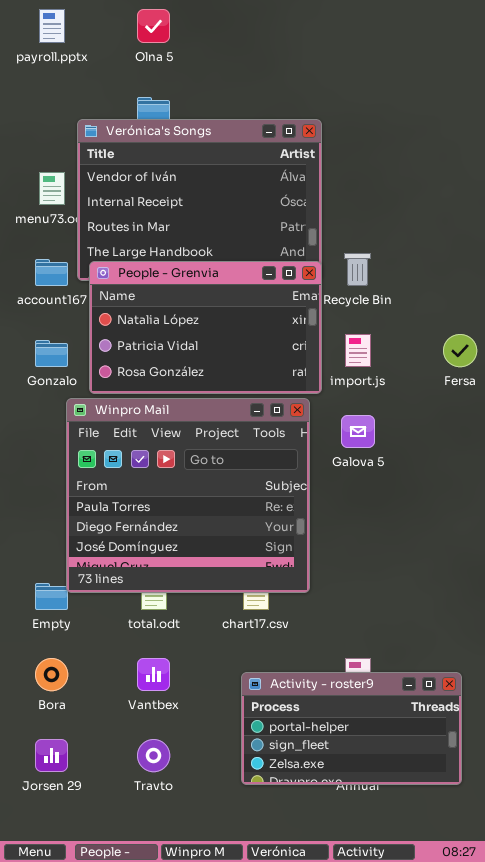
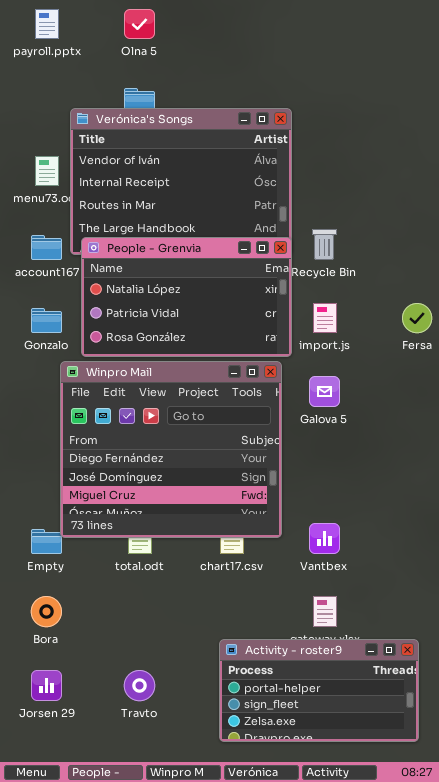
Winpro Mail: [66,398,310,593] -> [60,361,282,538], scrolled down 1 row
Vantbex: [137,658,170,691] -> [309,523,340,554], moved
Activity - roster9: [241,672,462,785] -> [219,639,419,742], moved

